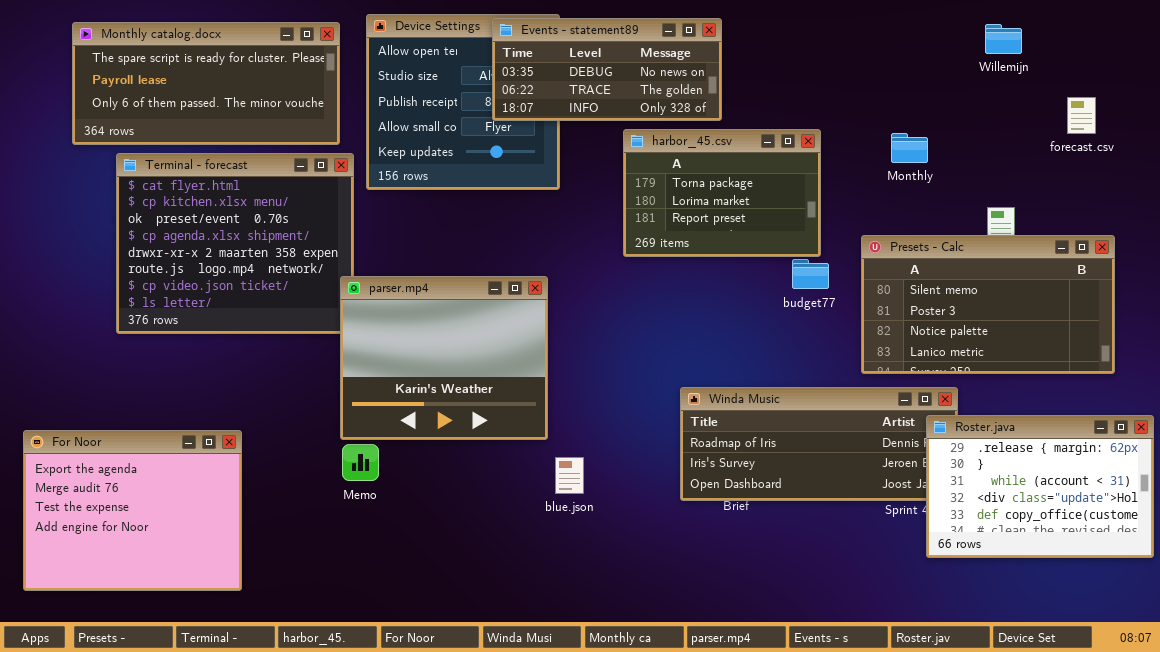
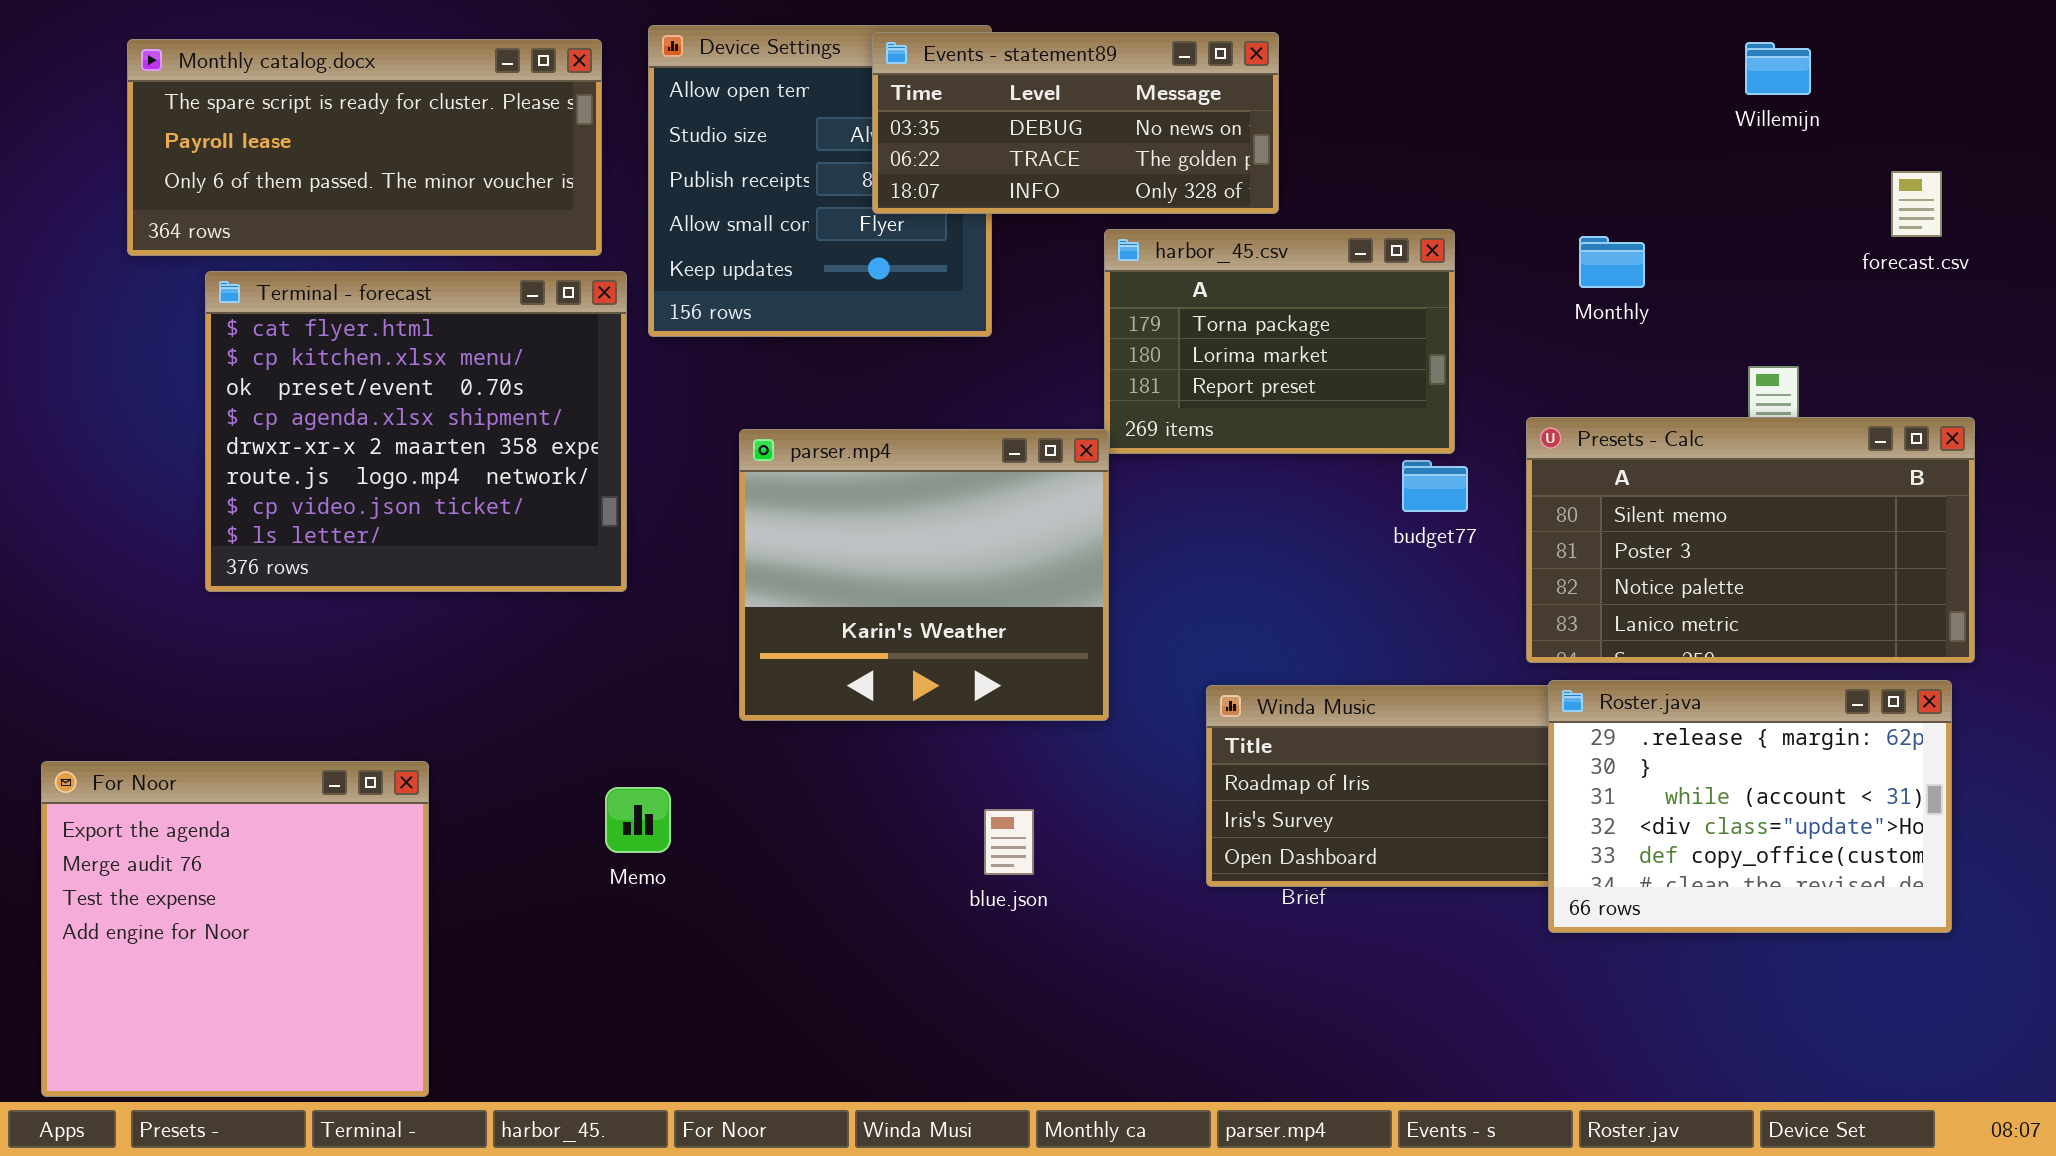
parser.mp4: [340,276,548,440] -> [739,429,1109,721], moved
Roster.java: [926,415,1154,558] -> [1548,680,1952,933], moved
For Noor: [23,430,242,591] -> [41,761,429,1097], resized

